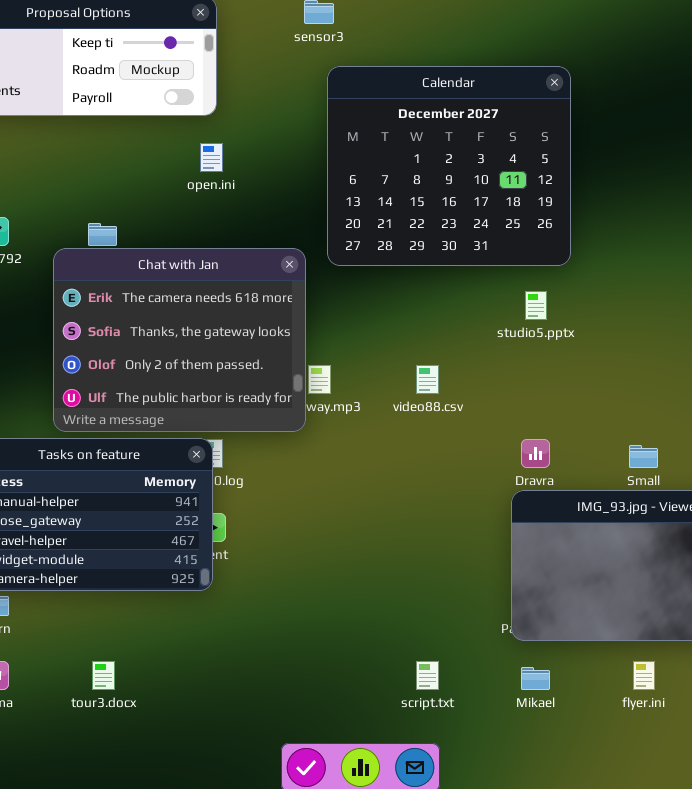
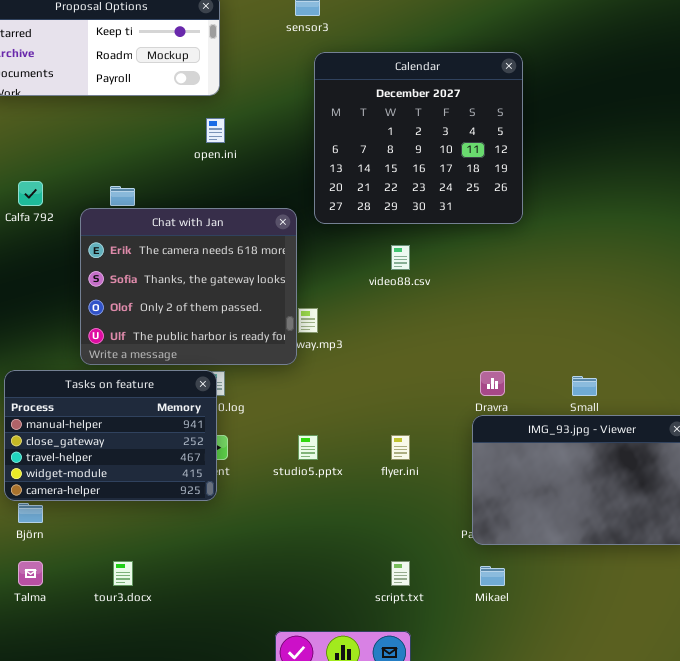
studio5.pptx: [525,291,547,320] -> [298,435,318,460], moved
video88.csv: [416,365,439,394] -> [391,245,410,270], moved
flyer.ini: [633,661,655,690] -> [391,435,410,460], moved

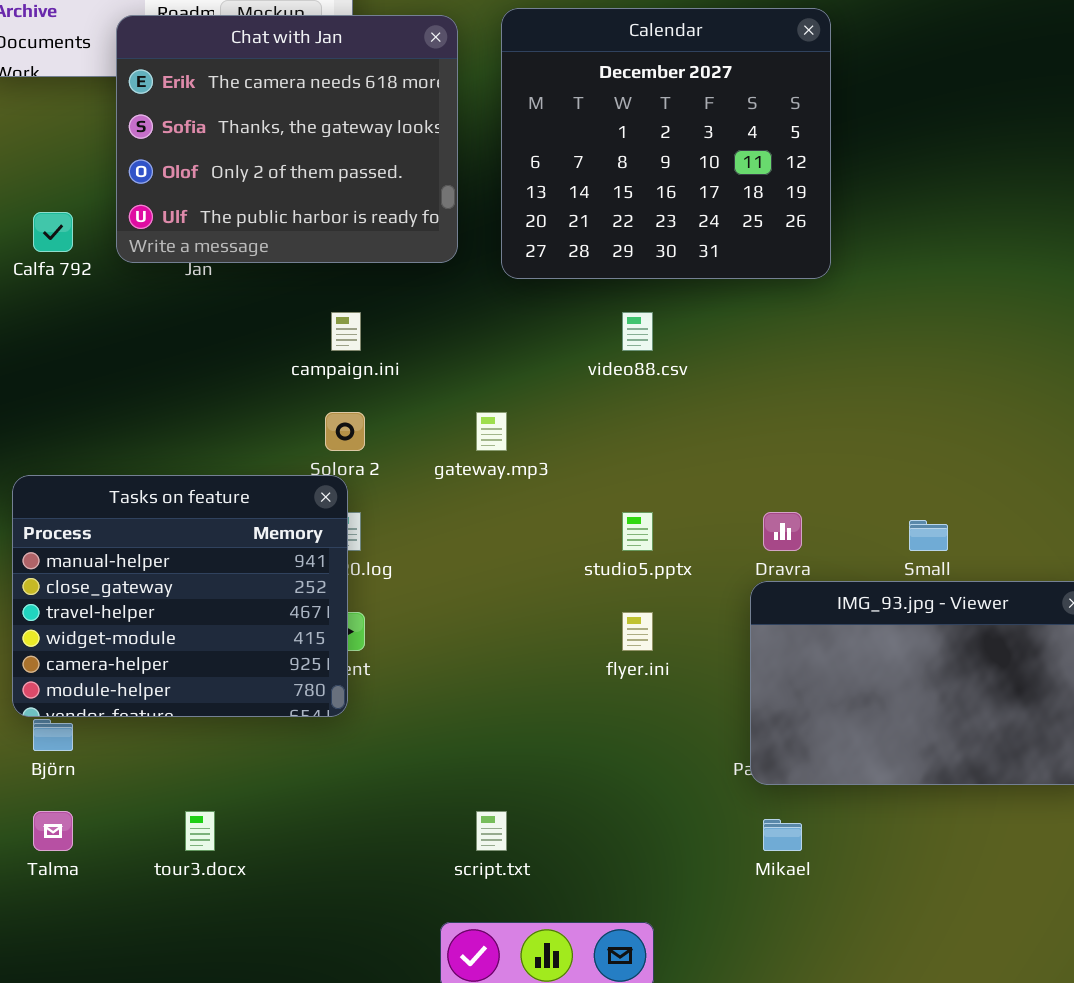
Chat with Jan: [80,208,297,365] -> [116,15,458,263], moved
Tasks on feature: [4,370,217,501] -> [12,475,348,717], resized
studio5.pptx: [298,435,318,460] -> [622,512,653,551], moved
script.txt: [391,561,410,586] -> [476,811,507,851], moved

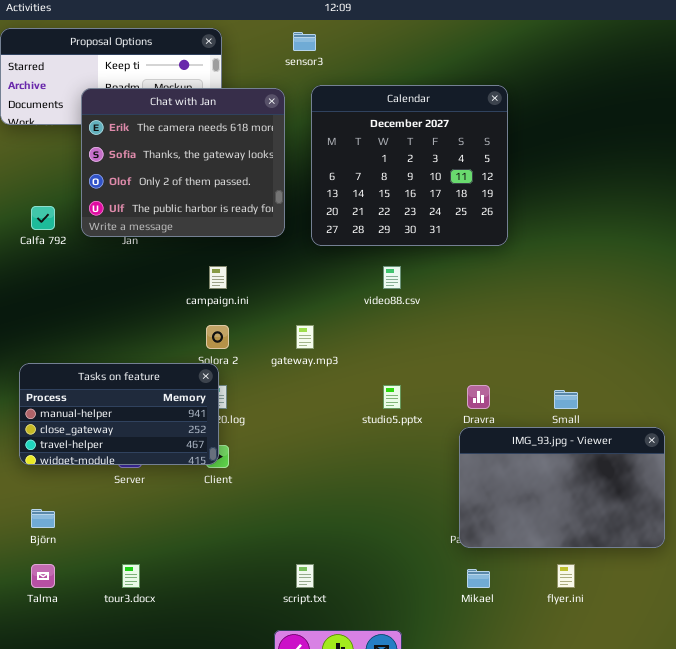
Tasks on feature: [12,475,348,717] -> [19,363,219,465], resized
flyer.ini: [622,612,653,651] -> [557,564,575,588], moved

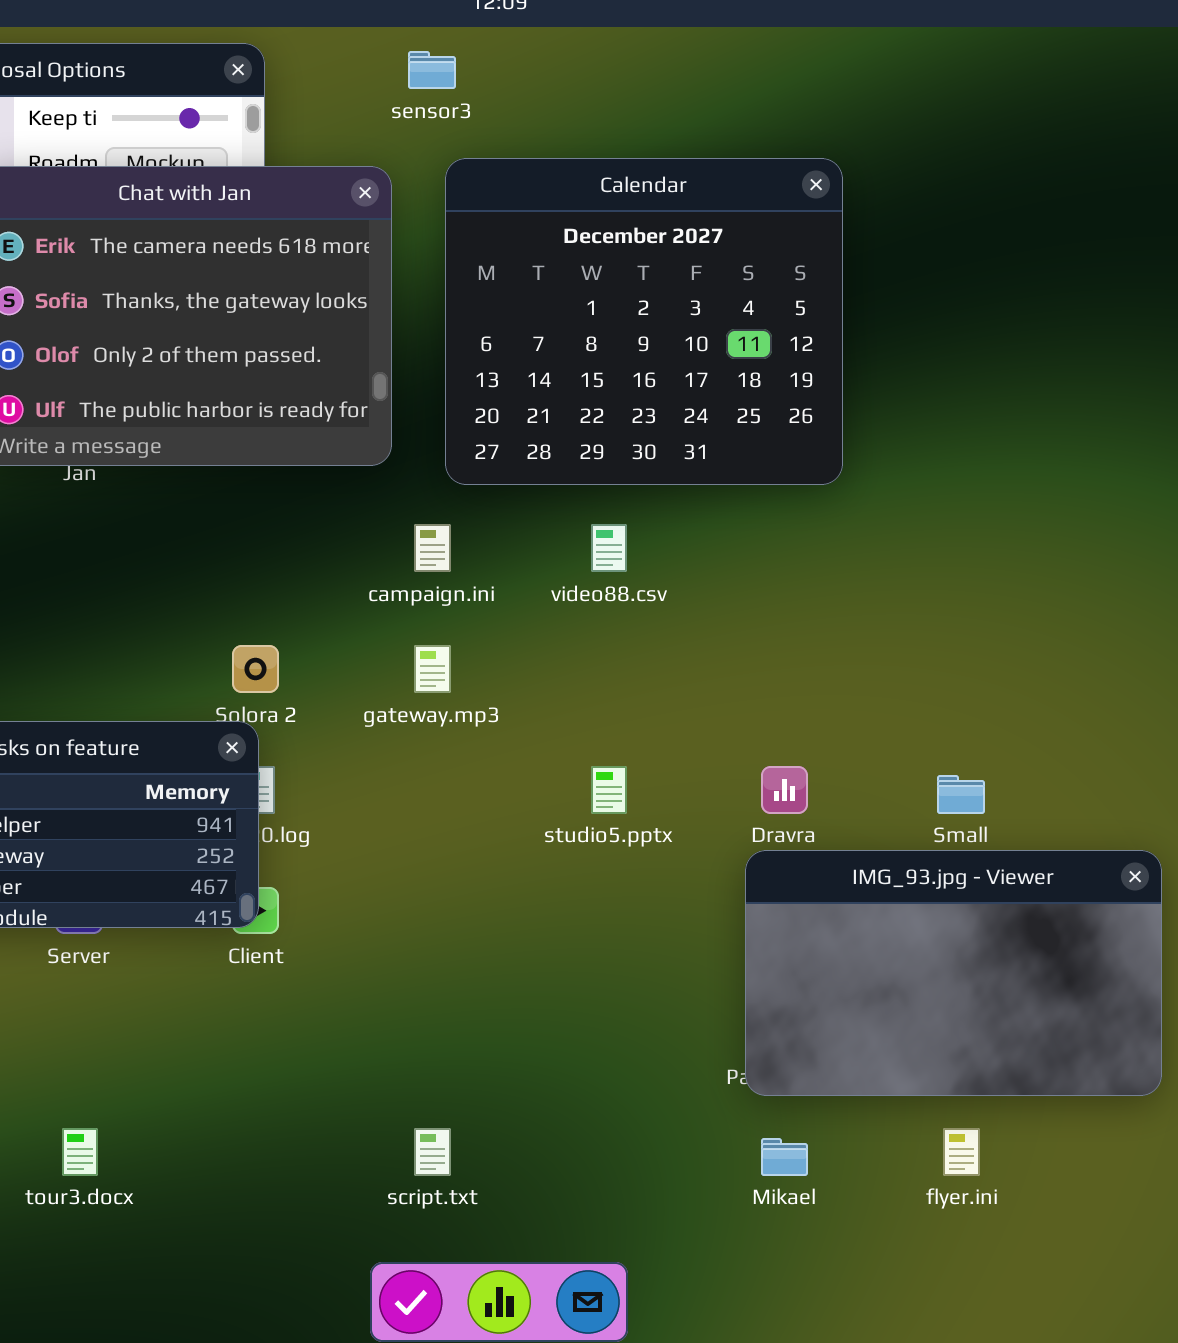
campaign.ini: [209,266,227,289] -> [414,524,451,572], moved

